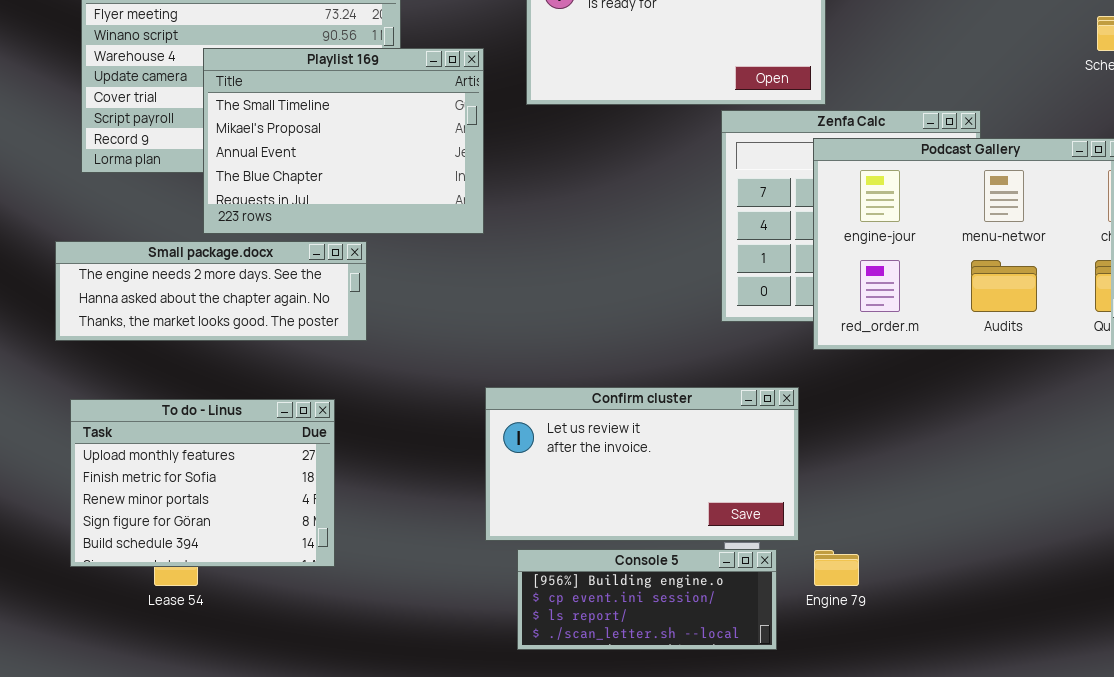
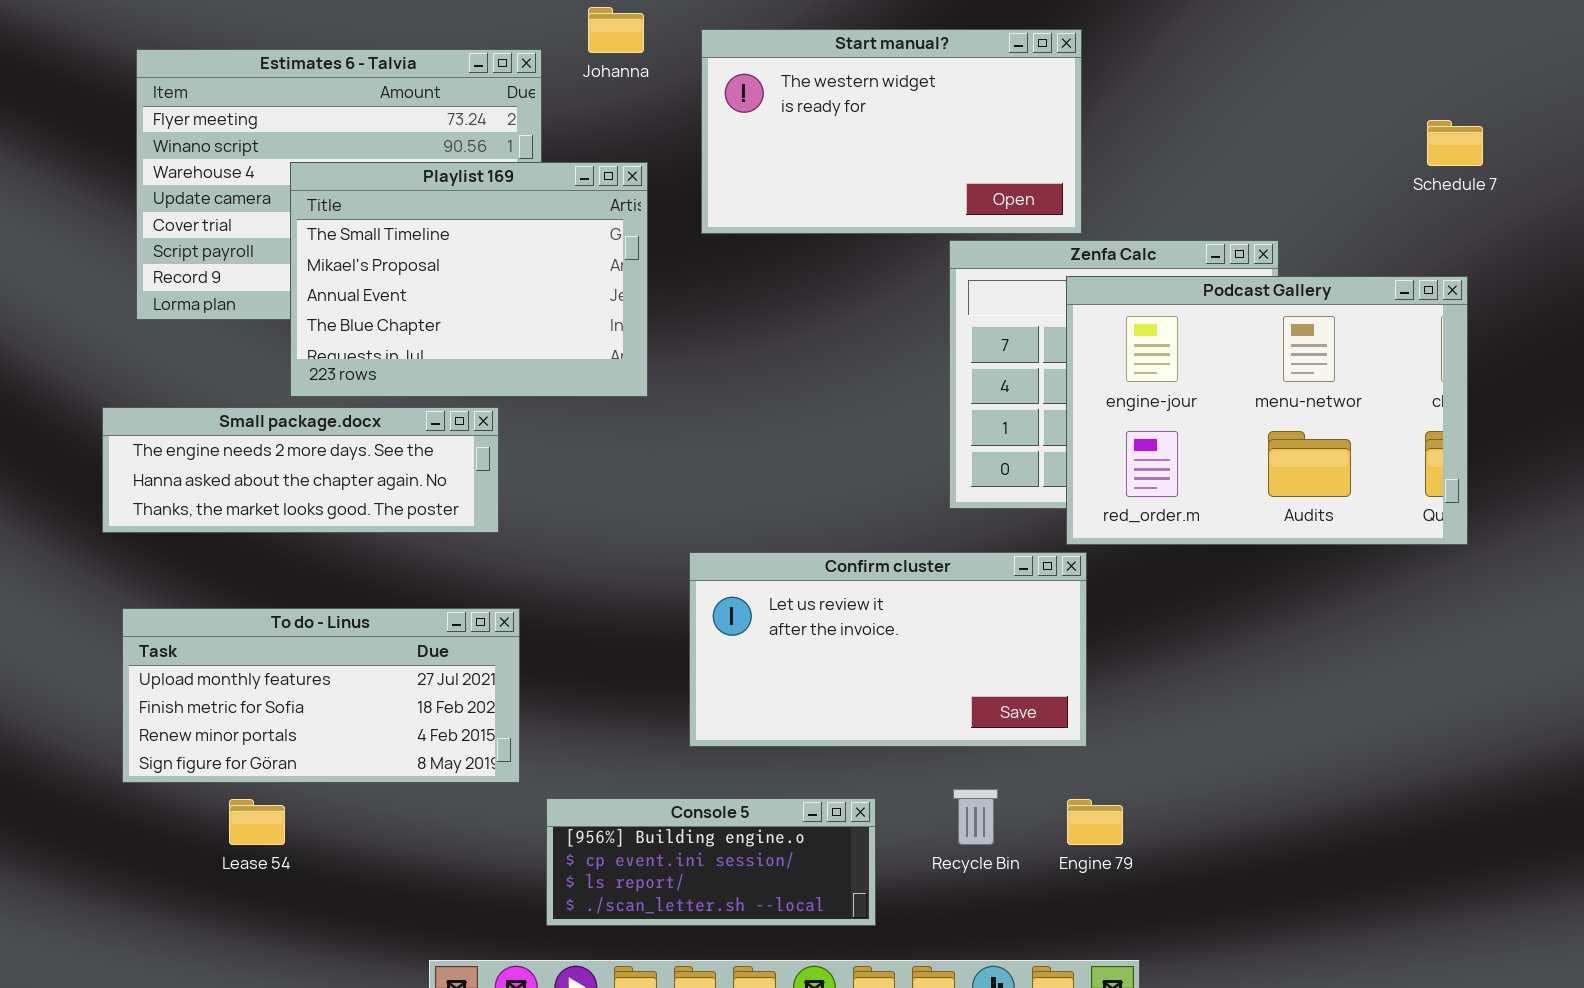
Confirm cluster: [485,387,799,541] -> [689,552,1087,747], moved
To do - Linus: [70,399,335,567] -> [122,608,520,783], resized
Console 5: [517,549,777,650] -> [546,798,876,926], moved

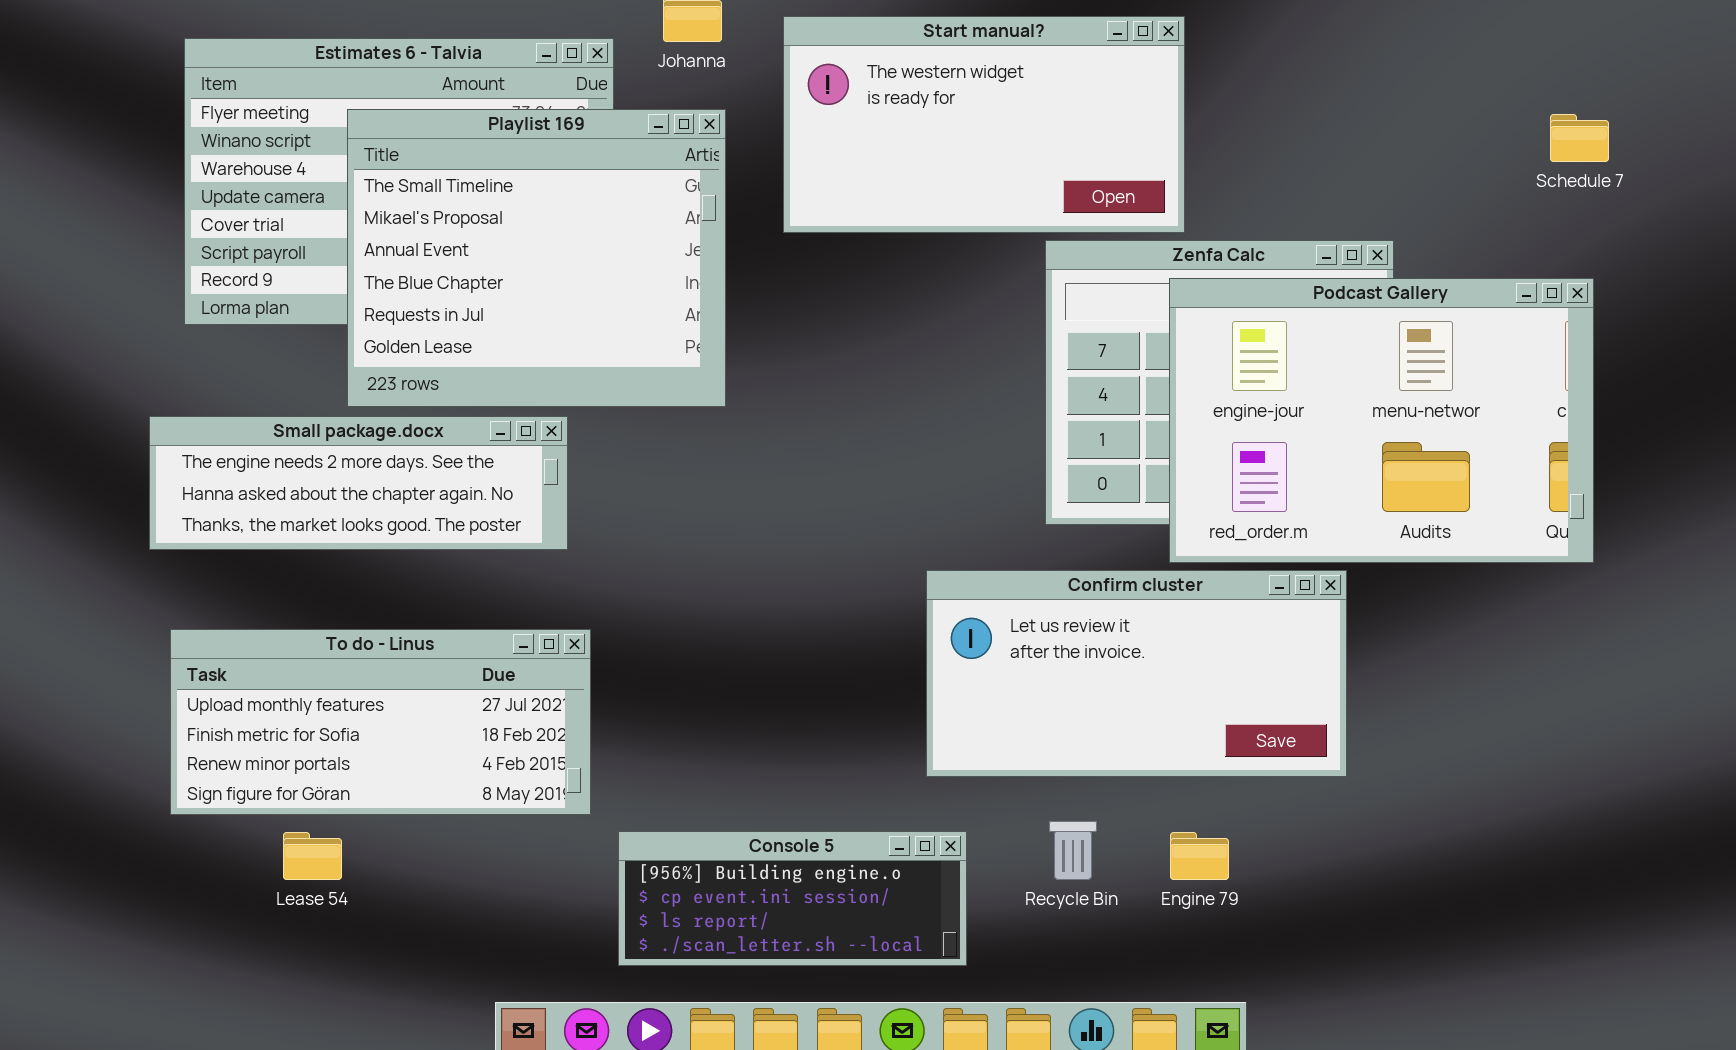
Playlist 169: [290,162,648,397] -> [347,109,726,407], resized
Confirm cluster: [689,552,1087,747] -> [926,570,1347,777], moved

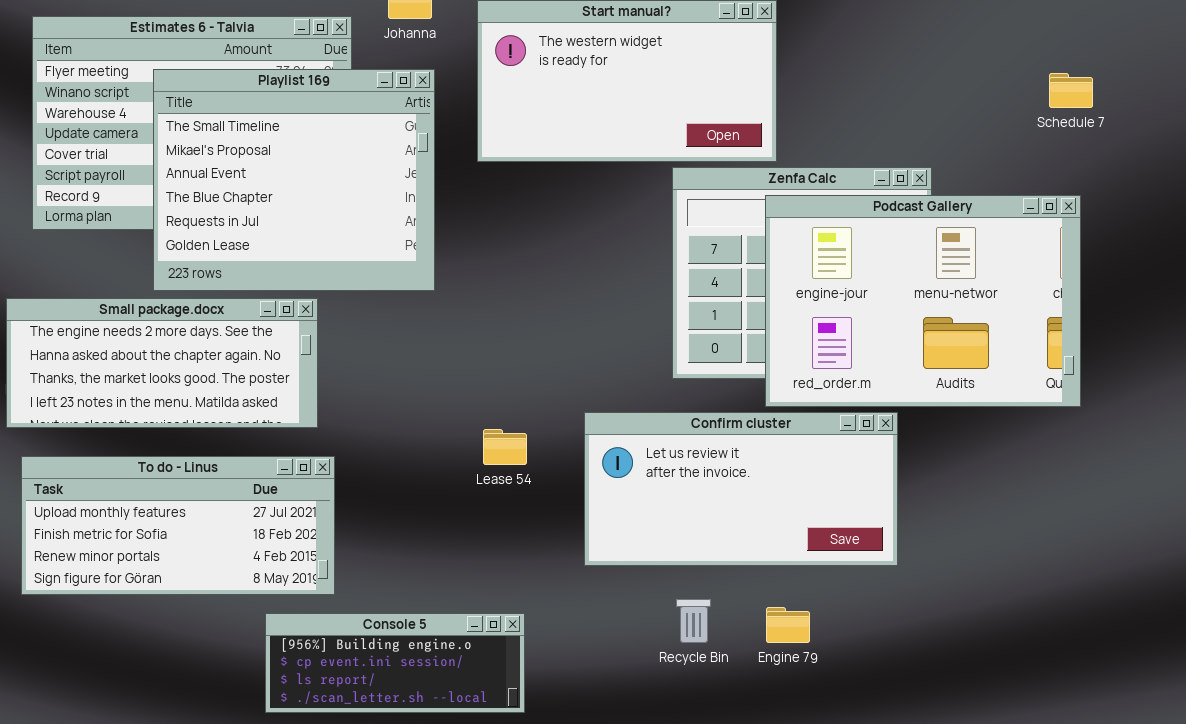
Small package.docx: [149,416,568,550] -> [6,298,318,428], resized
Console 5: [618,831,967,966] -> [265,613,525,713], moved
Lease 54: [283,832,342,880] -> [483,429,527,465], moved

